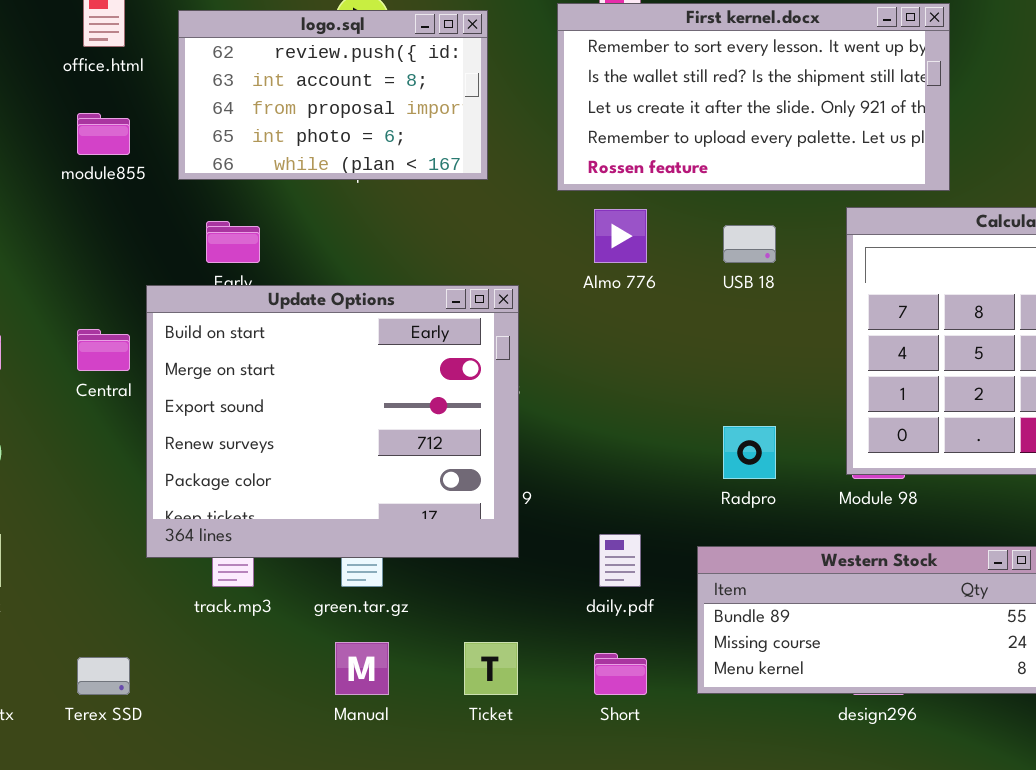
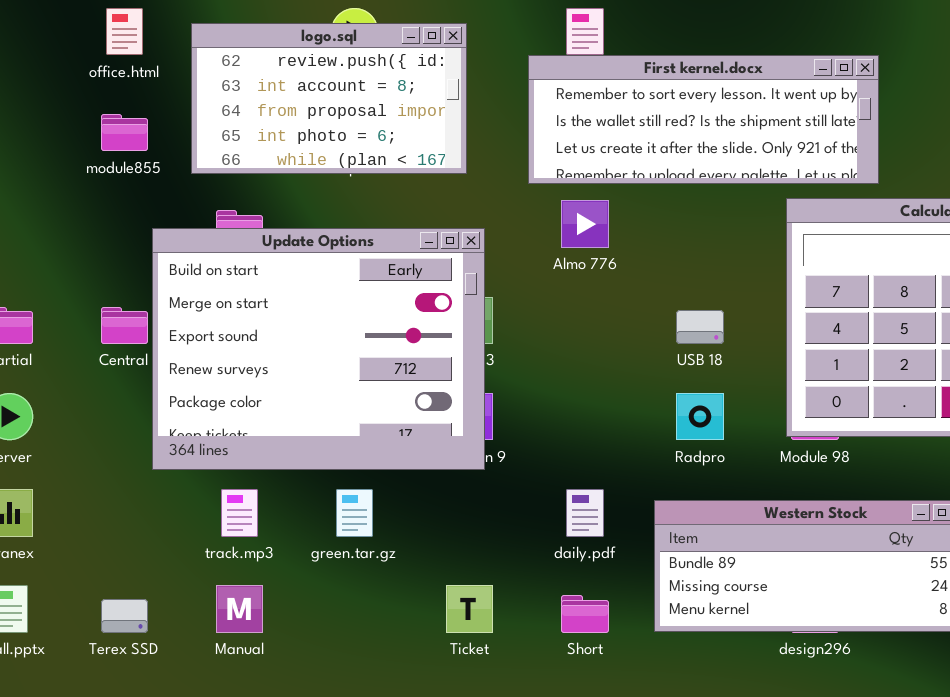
First kernel.docx: [557,3,950,191] -> [528,55,879,184], resized
USB 18: [723,225,776,263] -> [676,310,724,344], moved
Update Options: [146,285,519,558] -> [152,228,485,470], moved
Manual: [335,642,389,695] -> [216,585,263,633], moved

